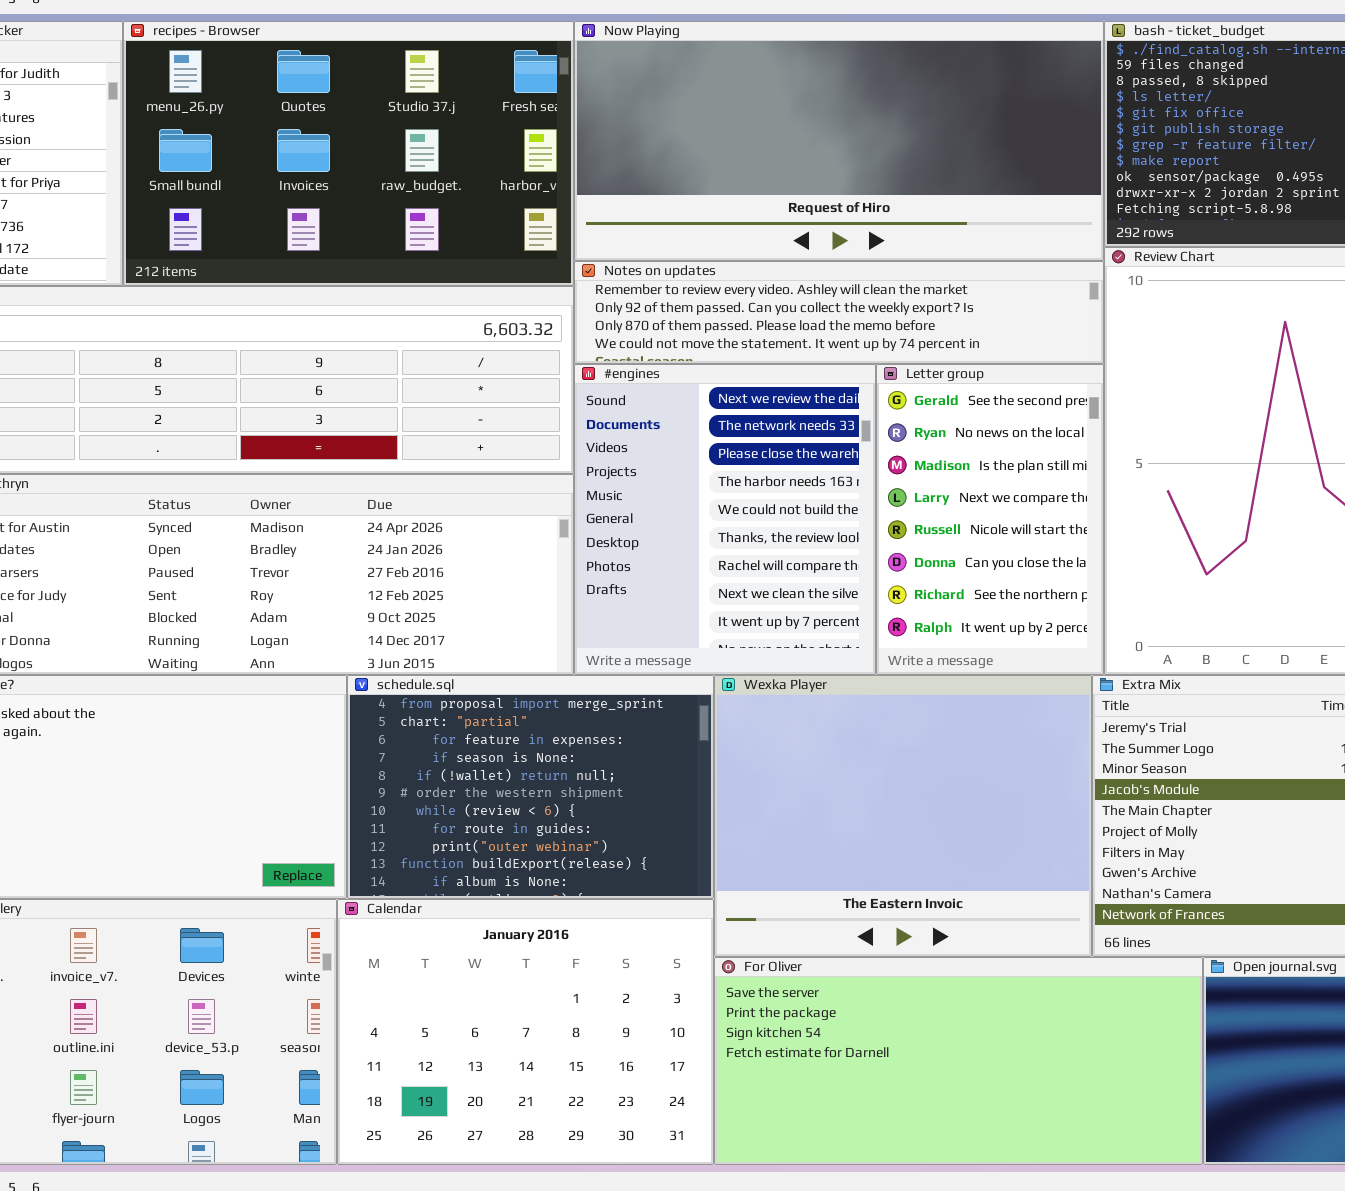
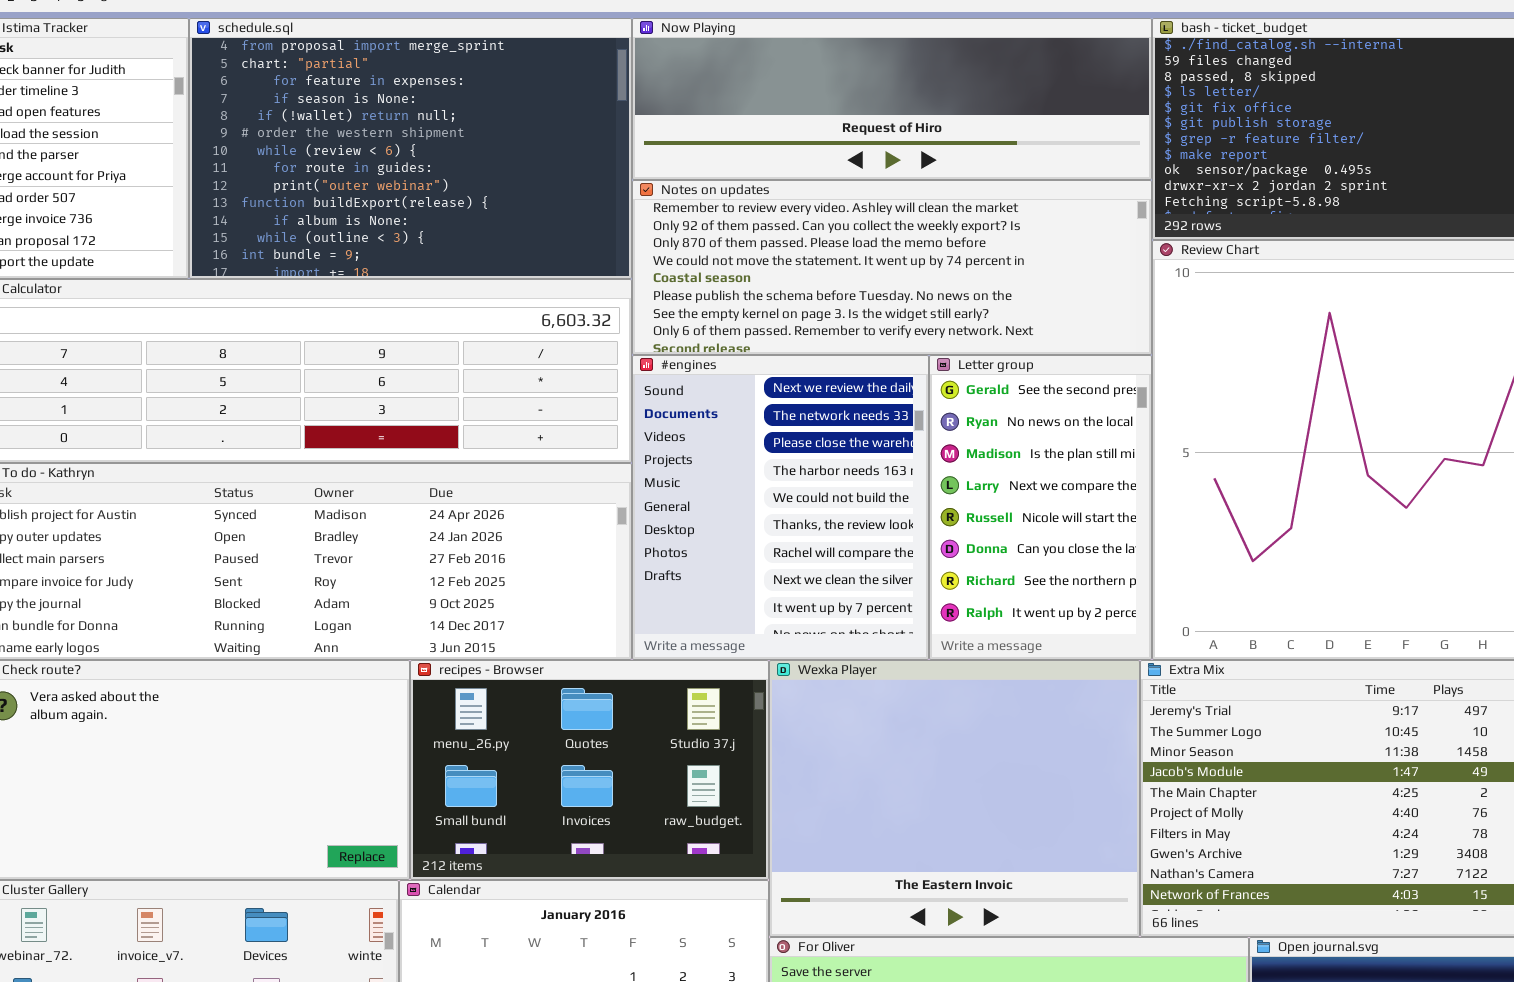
recipes - Browser: [123,21,574,286] -> [410,660,769,880], moved, resized
Now Playing: [574,21,1104,261] -> [632,18,1152,180], resized
Notes on updates: [574,261,1104,364] -> [632,180,1152,355], resized
schedule.sql: [347,675,714,899] -> [189,18,632,279], moved, resized

